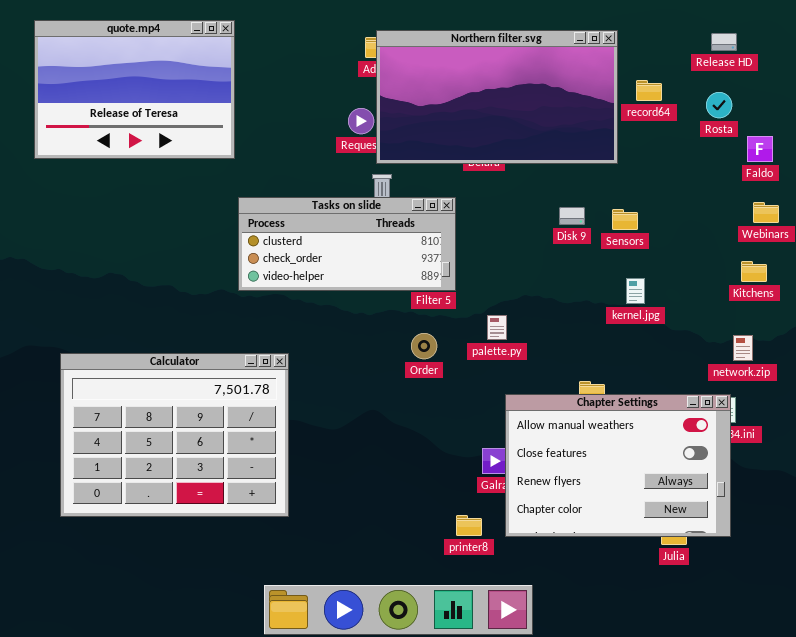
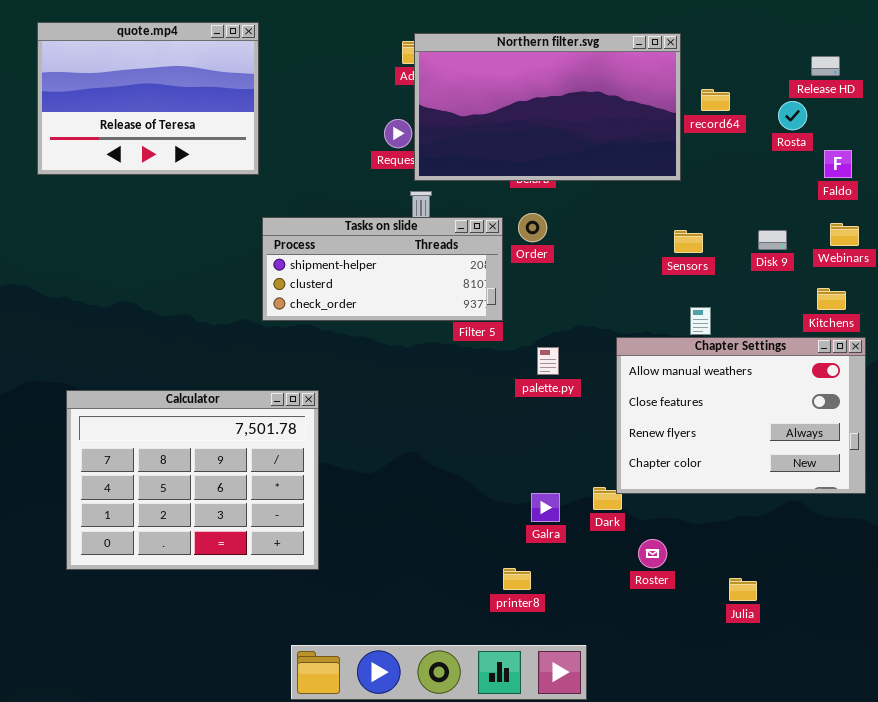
Release HD: [711,33,737,51] -> [811,56,840,76], moved
Tasks on slide: [238,197,456,291] -> [262,217,503,321], scrolled up 1 row
Disk 9: [559,207,585,225] -> [758,230,787,250], moved
Order: [411,333,437,359] -> [518,213,547,242], moved
Chapter Settings: [505,394,731,537] -> [616,337,866,494], moved

